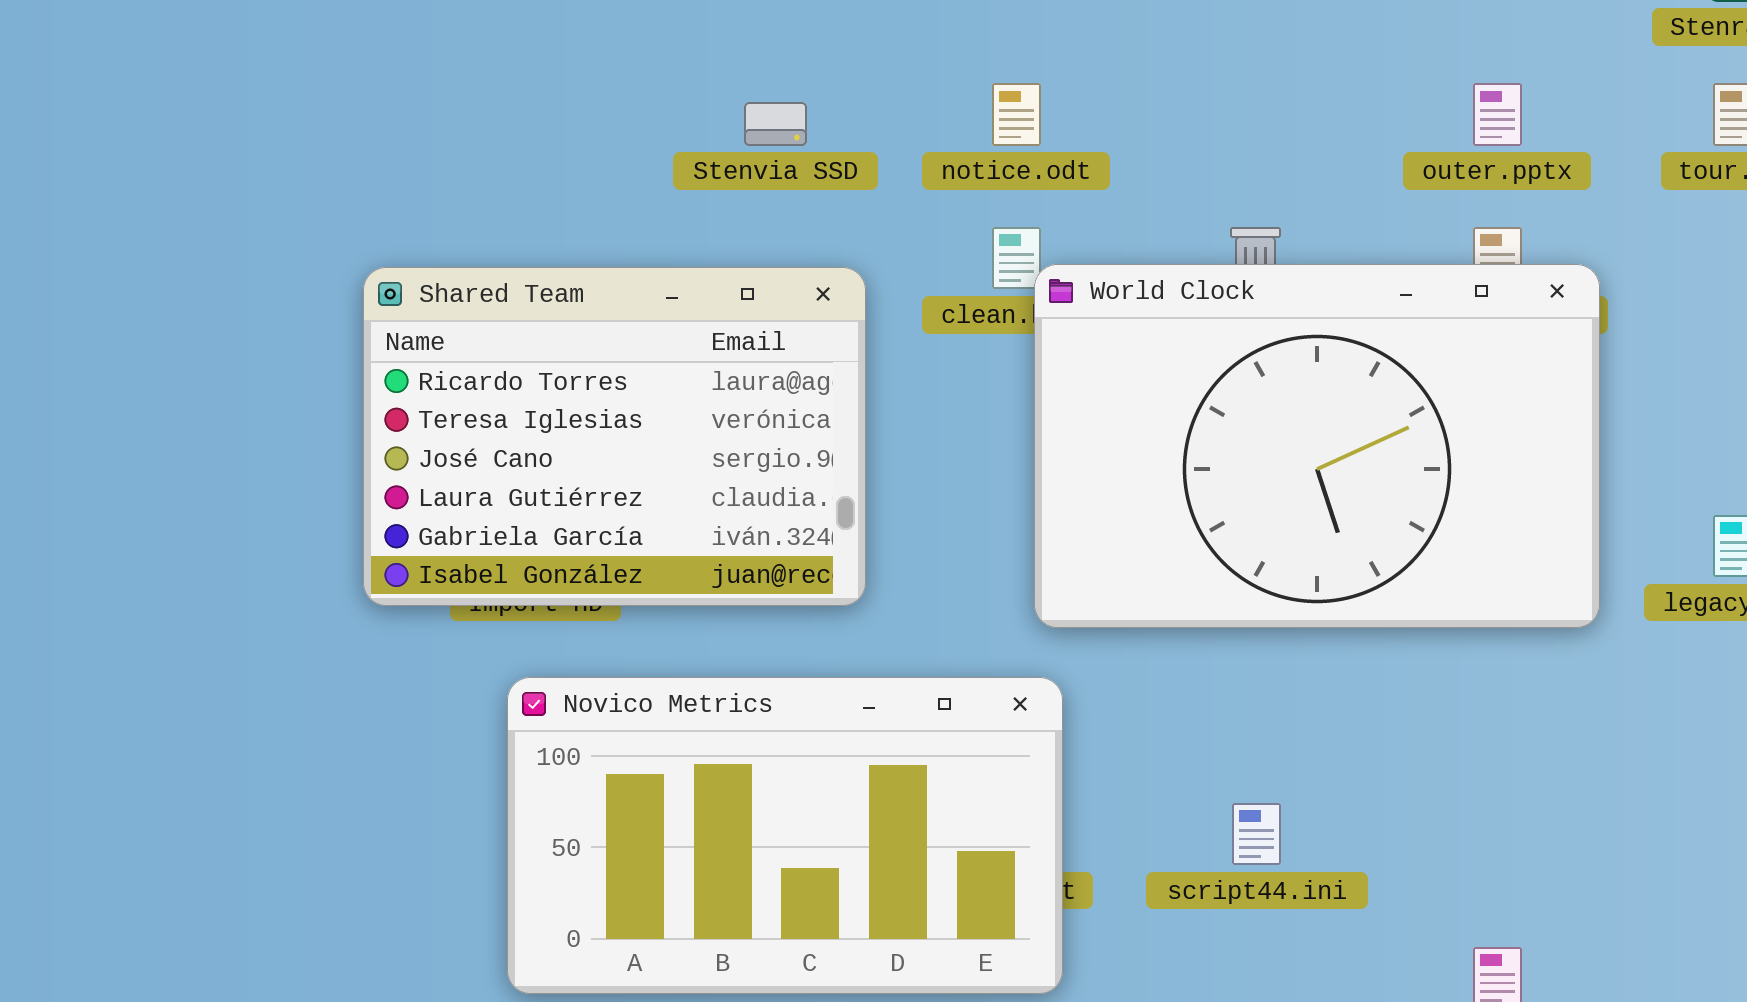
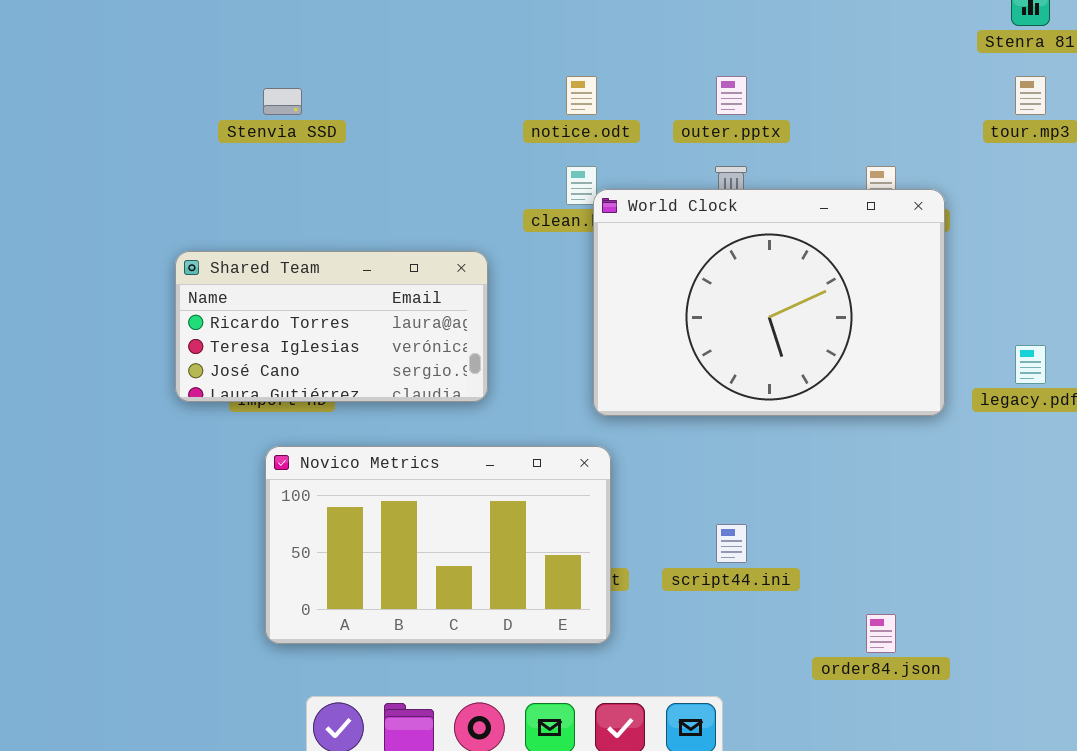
outer.pptx: [1473,83,1522,146] -> [716,76,747,115], moved
Stenvia SSD: [744,102,807,146] -> [263,88,302,115], moved
Shared Team: [363,267,866,606] -> [175,251,488,402], resized

